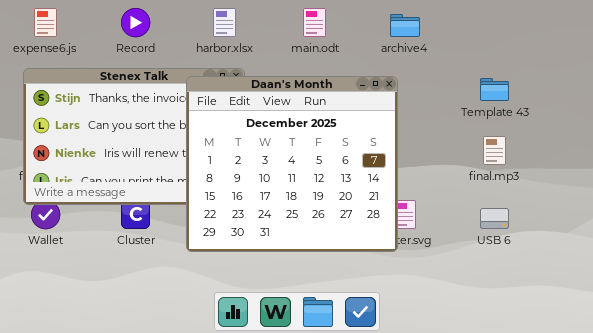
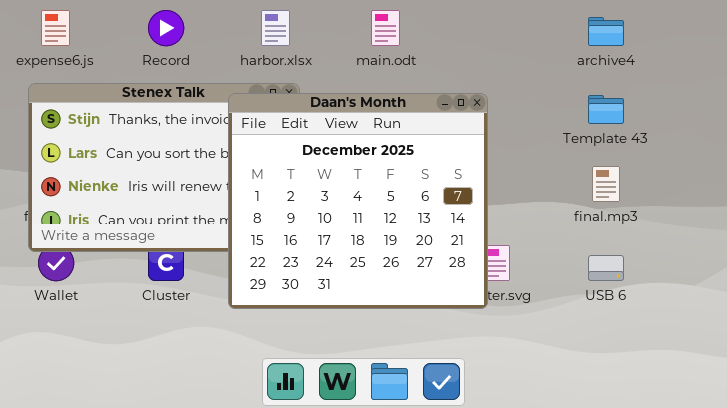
archive4: [390,14,420,37] -> [588,17,624,46], moved

